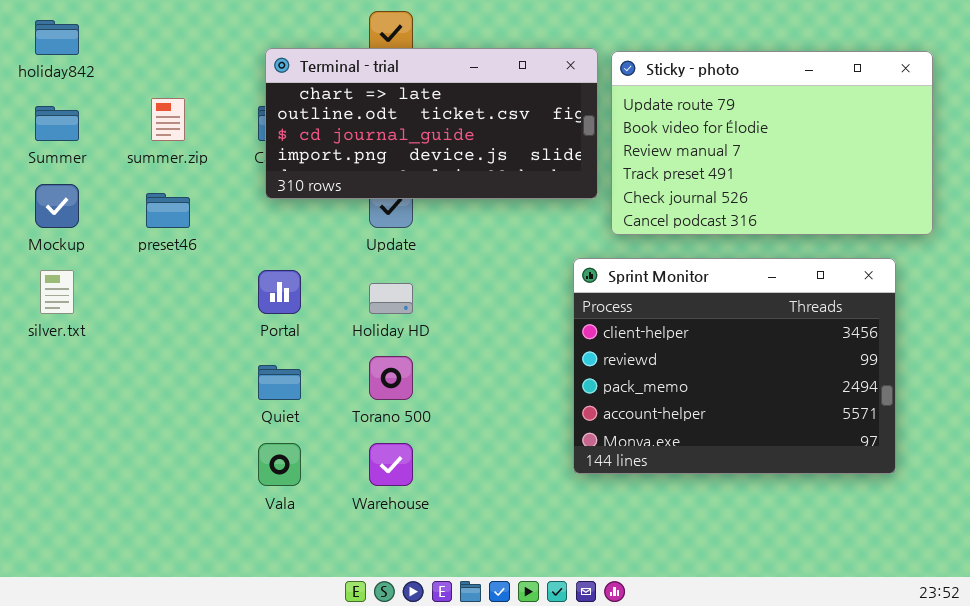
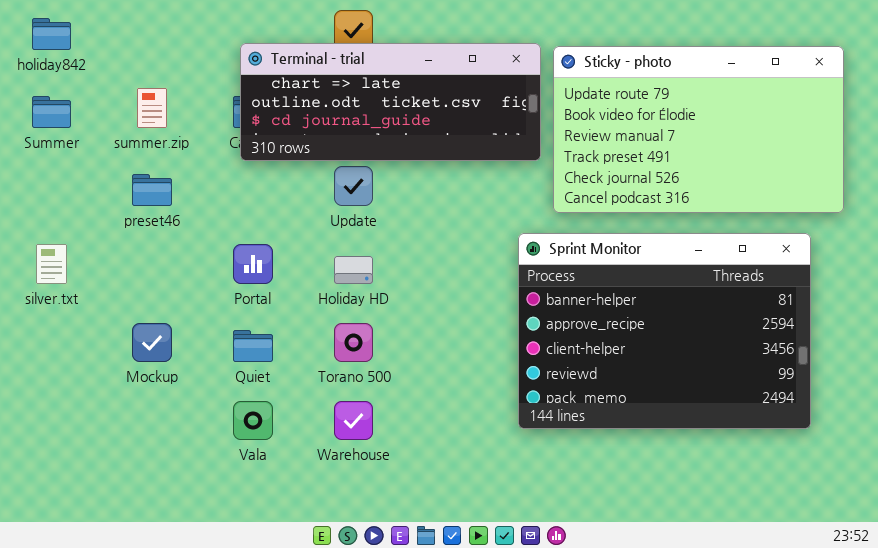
Terminal - trial: [265,48,598,199] -> [240,43,541,161], resized
Mockup: [35,184,79,228] -> [132,323,172,362], moved
Sprint Monitor: [573,258,896,474] -> [518,233,811,429], scrolled up 2 rows

